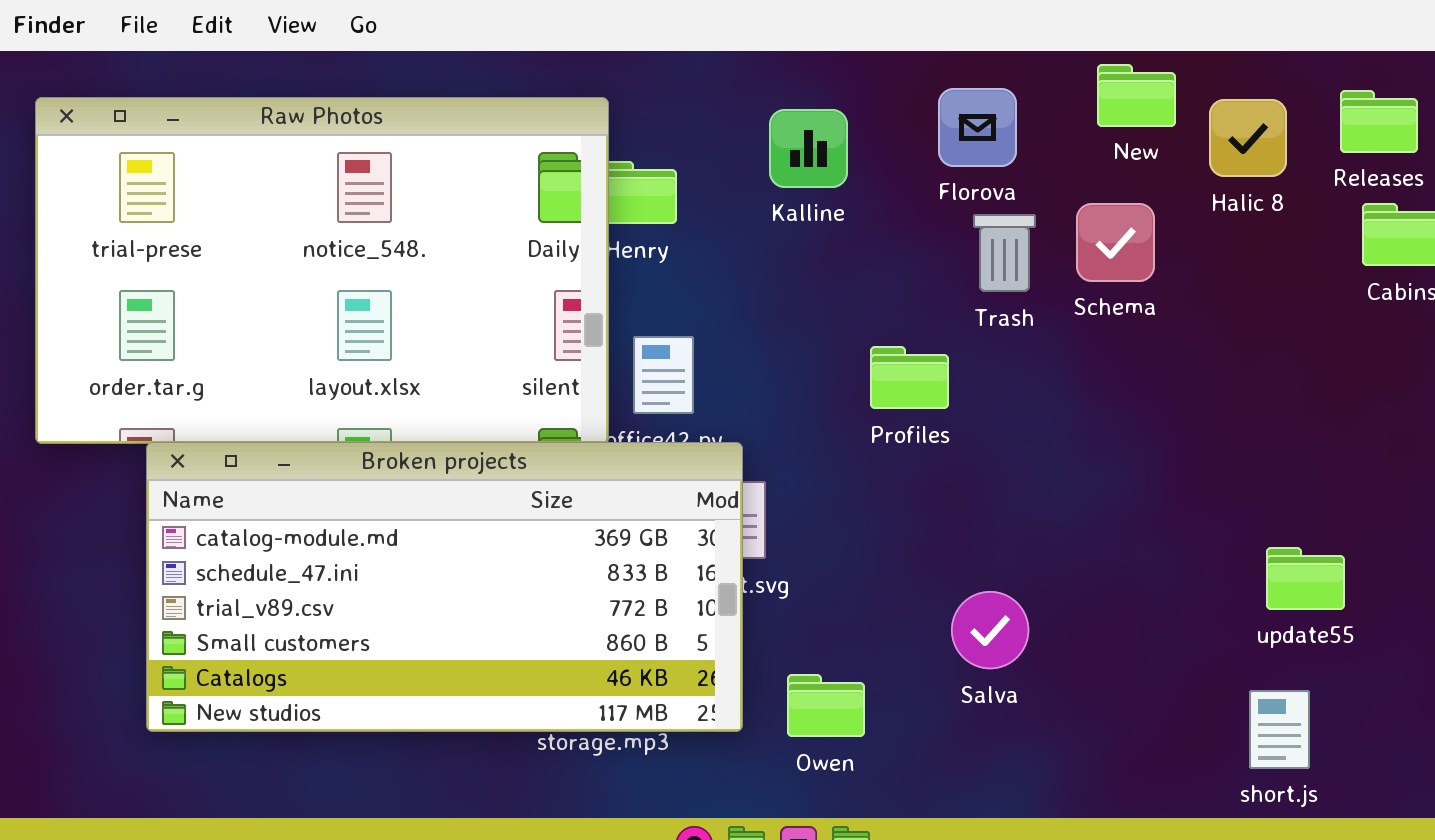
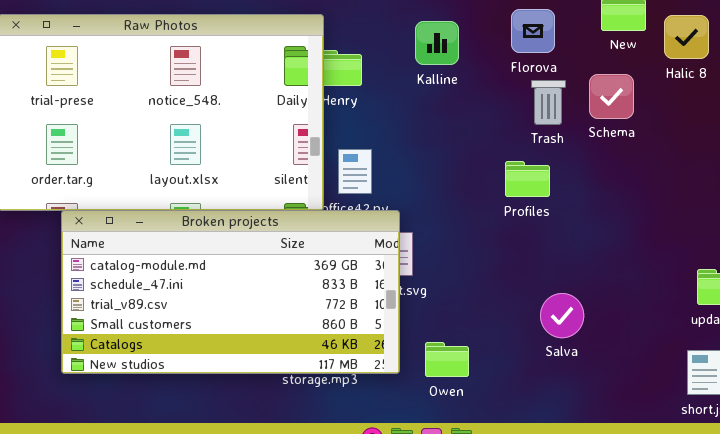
Profiles: [870,346,949,409] -> [505,161,550,197], moved
Salva: [951,591,1029,669] -> [540,293,584,338], moved

